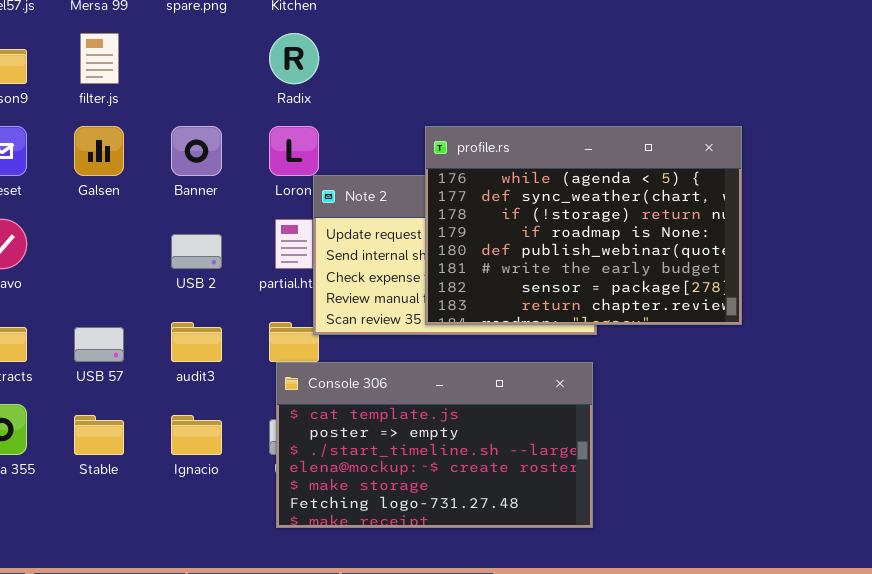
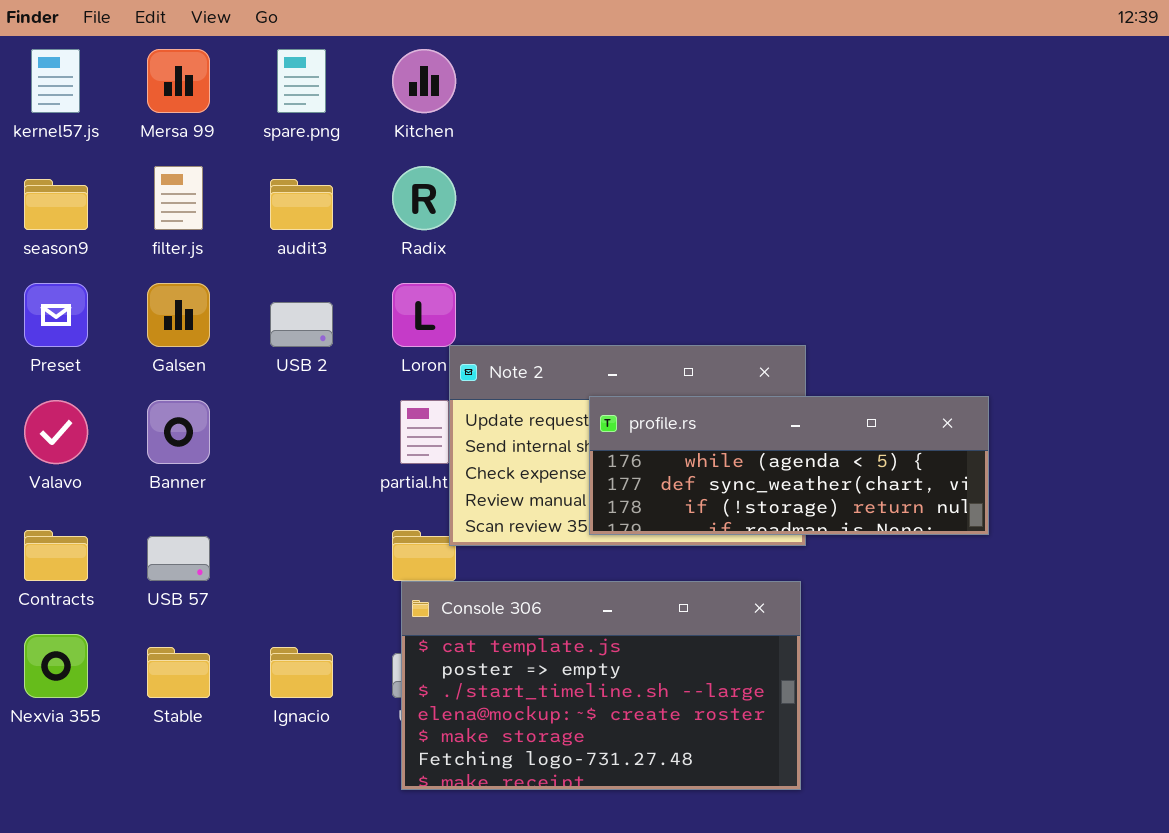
Banner: [171,126,222,176] -> [147,400,210,464], moved
profile.rs: [425,126,742,325] -> [589,396,989,535], resized
USB 2: [171,234,222,269] -> [270,302,333,347], moved
audit3: [171,322,222,362] -> [270,179,333,230], moved

